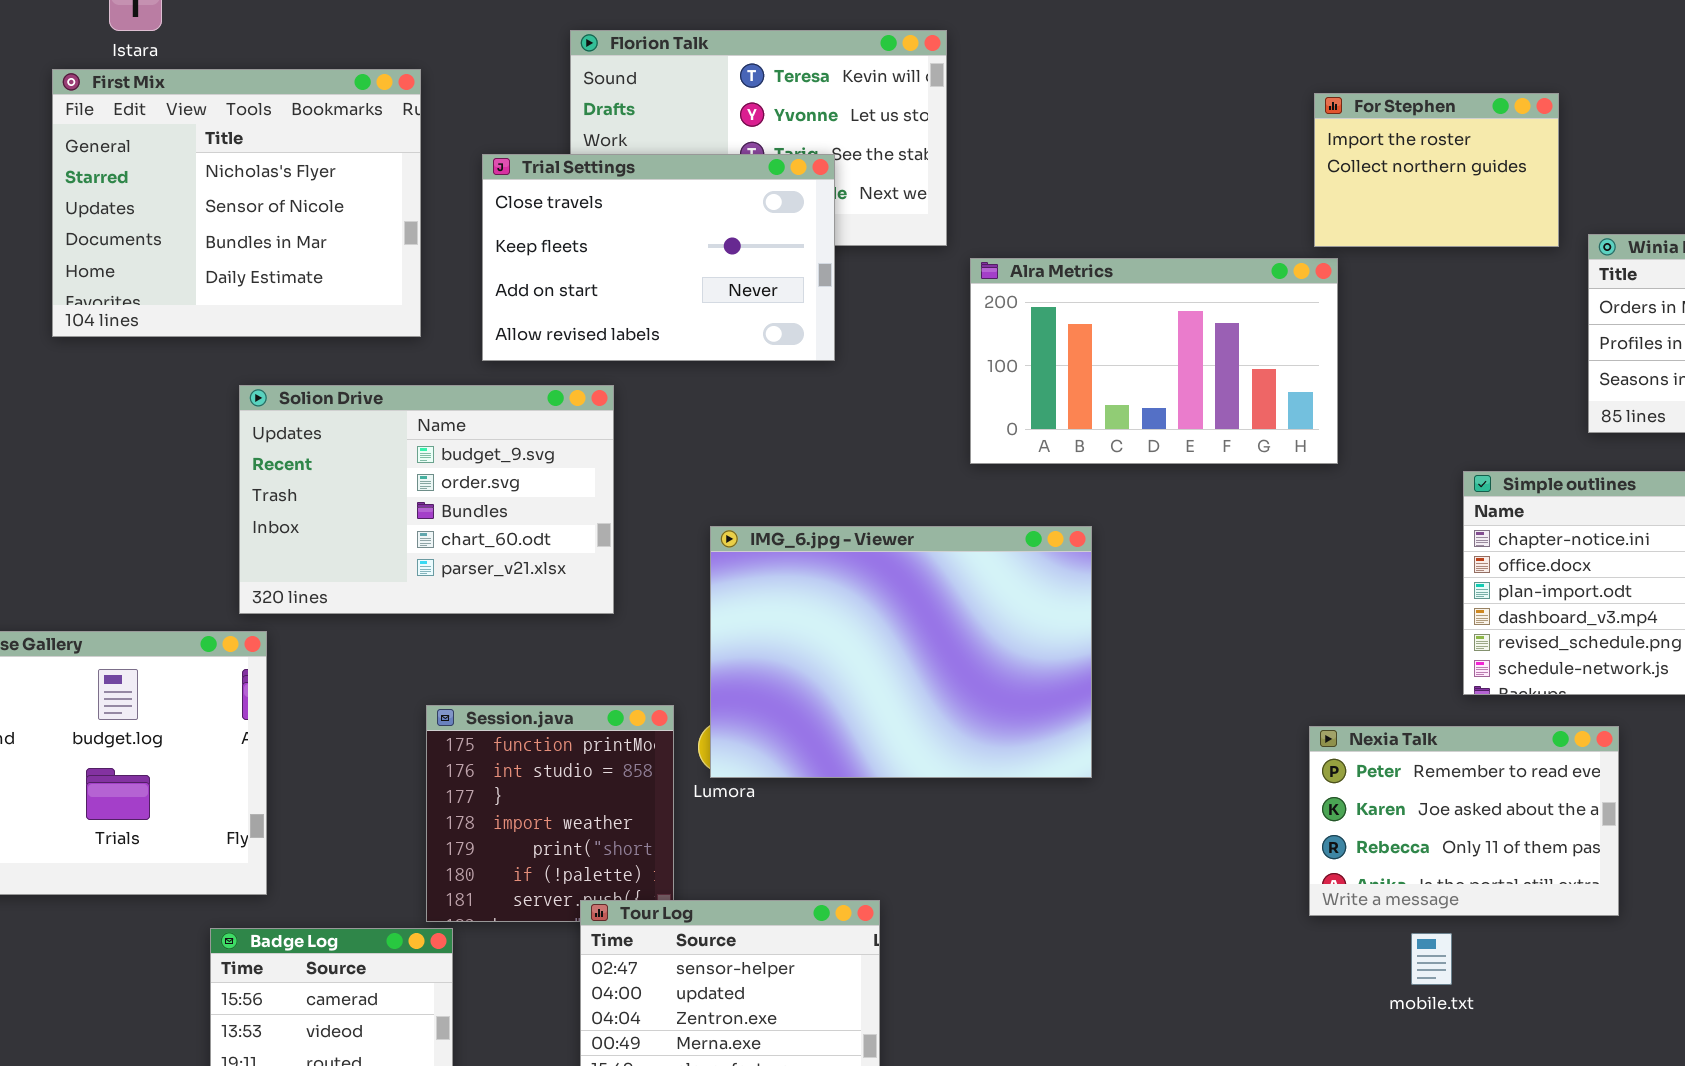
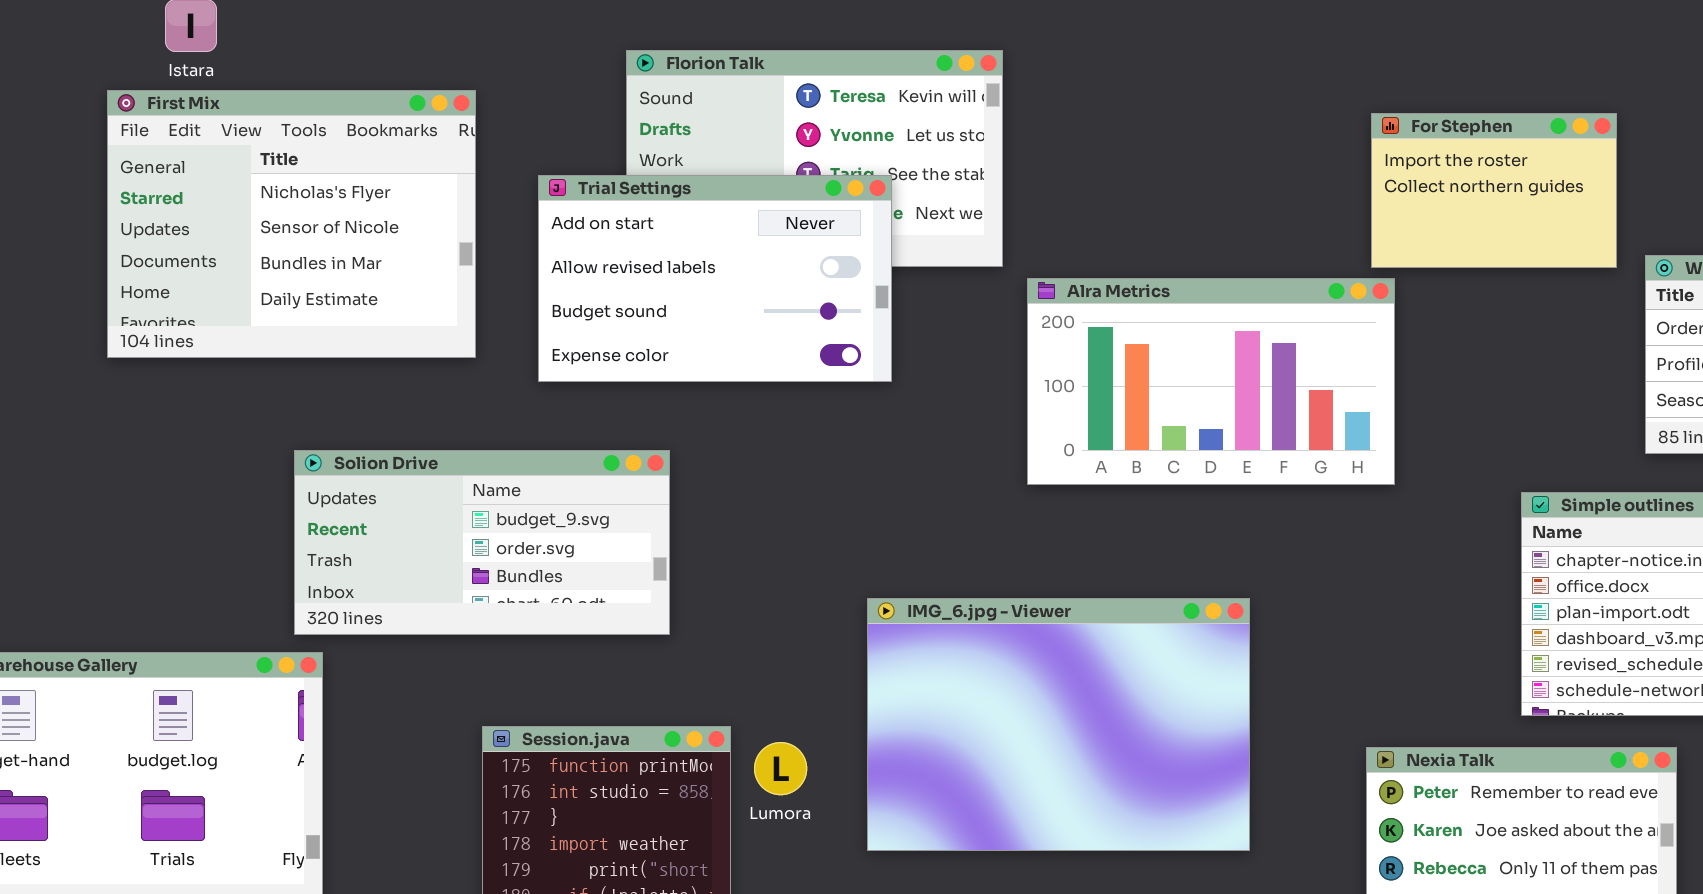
Trial Settings: [482,154,835,361] -> [538,175,892,382], scrolled down 2 rows
Solion Drive: [239,385,614,614] -> [294,450,670,635], resized
IMG_6.jpg - Viewer: [710,526,1092,778] -> [867,598,1250,851], moved

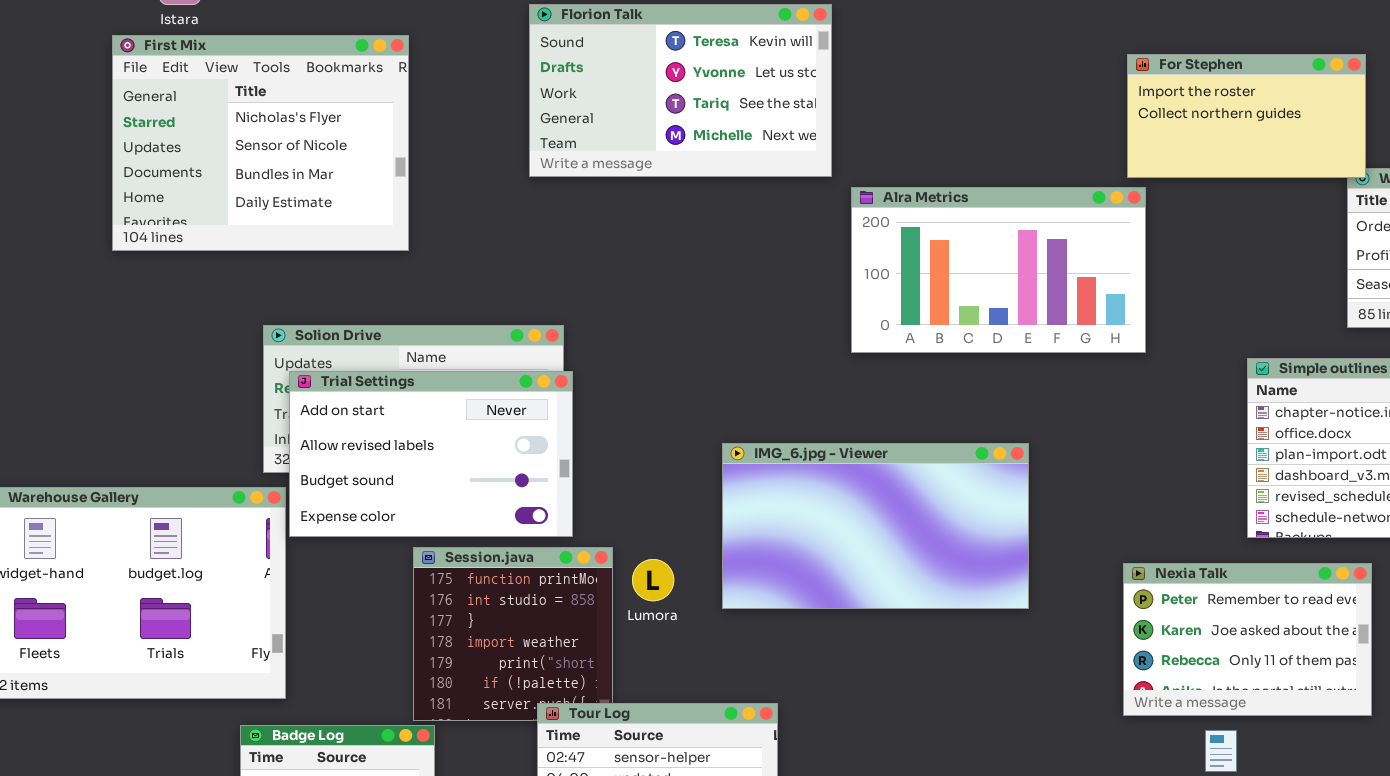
For Stephen: [1371,113,1617,268] -> [1127,54,1366,178], resized
Trial Settings: [538,175,892,382] -> [289,371,573,537], moved
IMG_6.jpg - Viewer: [867,598,1250,851] -> [722,443,1029,609], resized

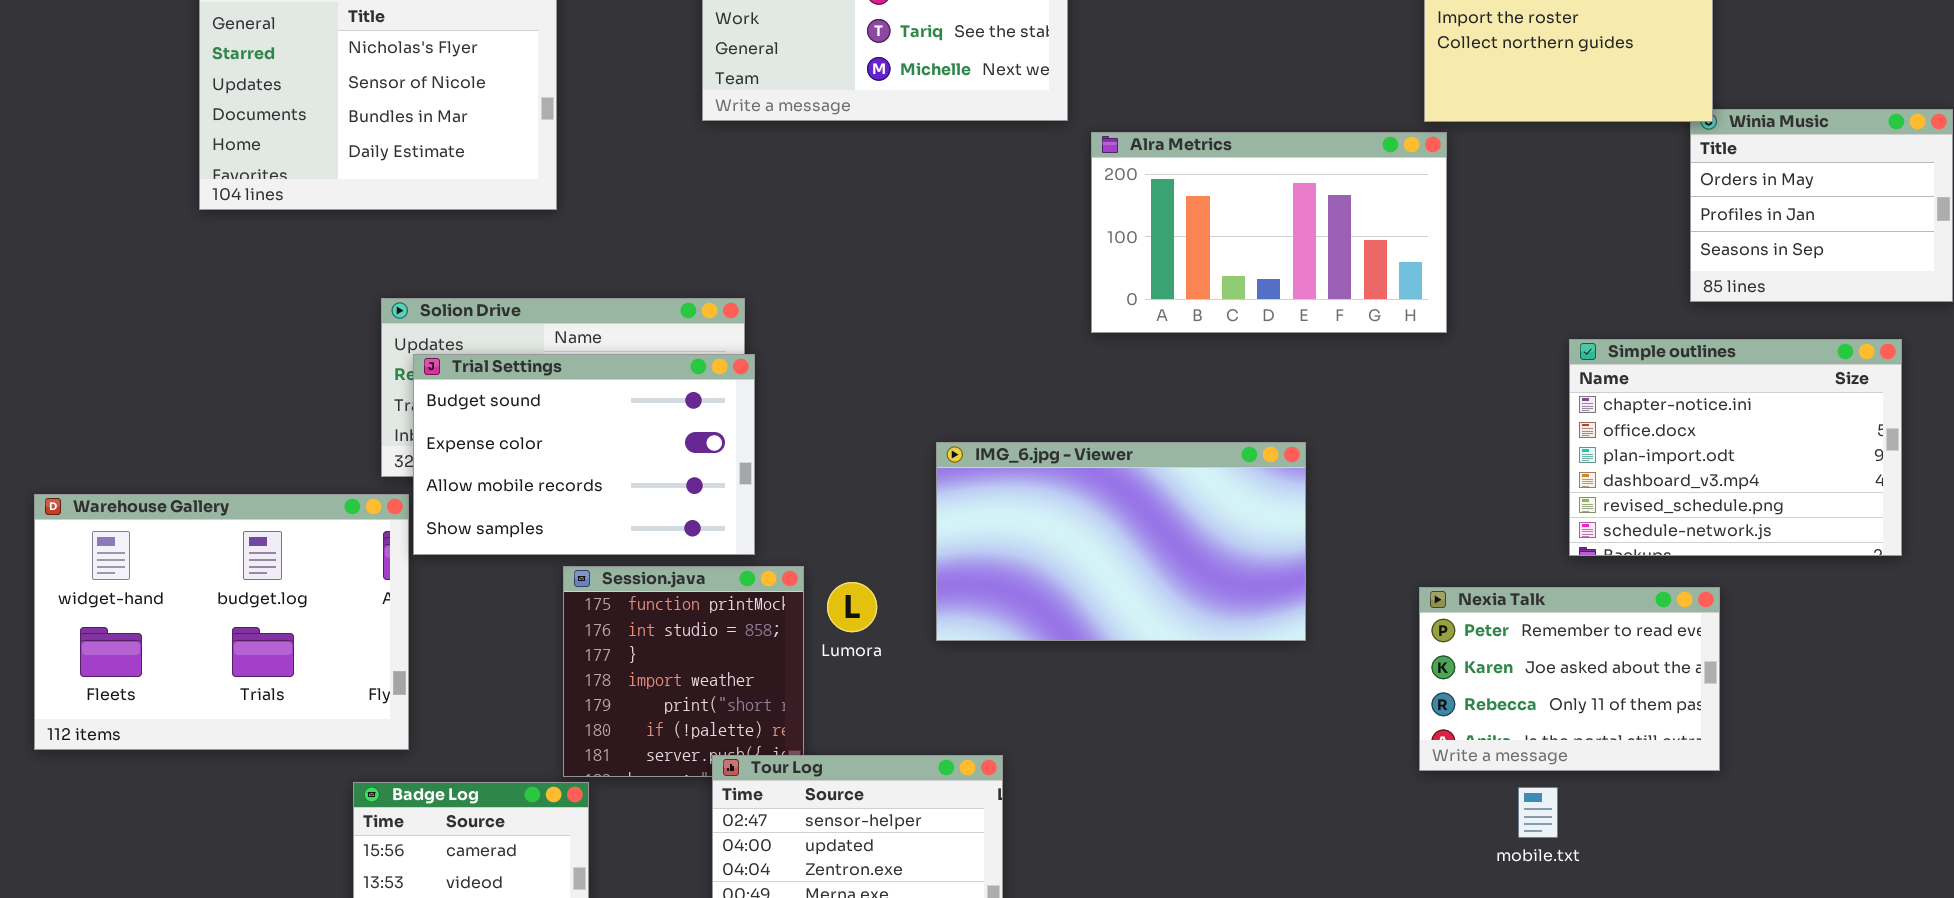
Trial Settings: [289,371,573,537] -> [413,354,755,555], scrolled down 2 rows

